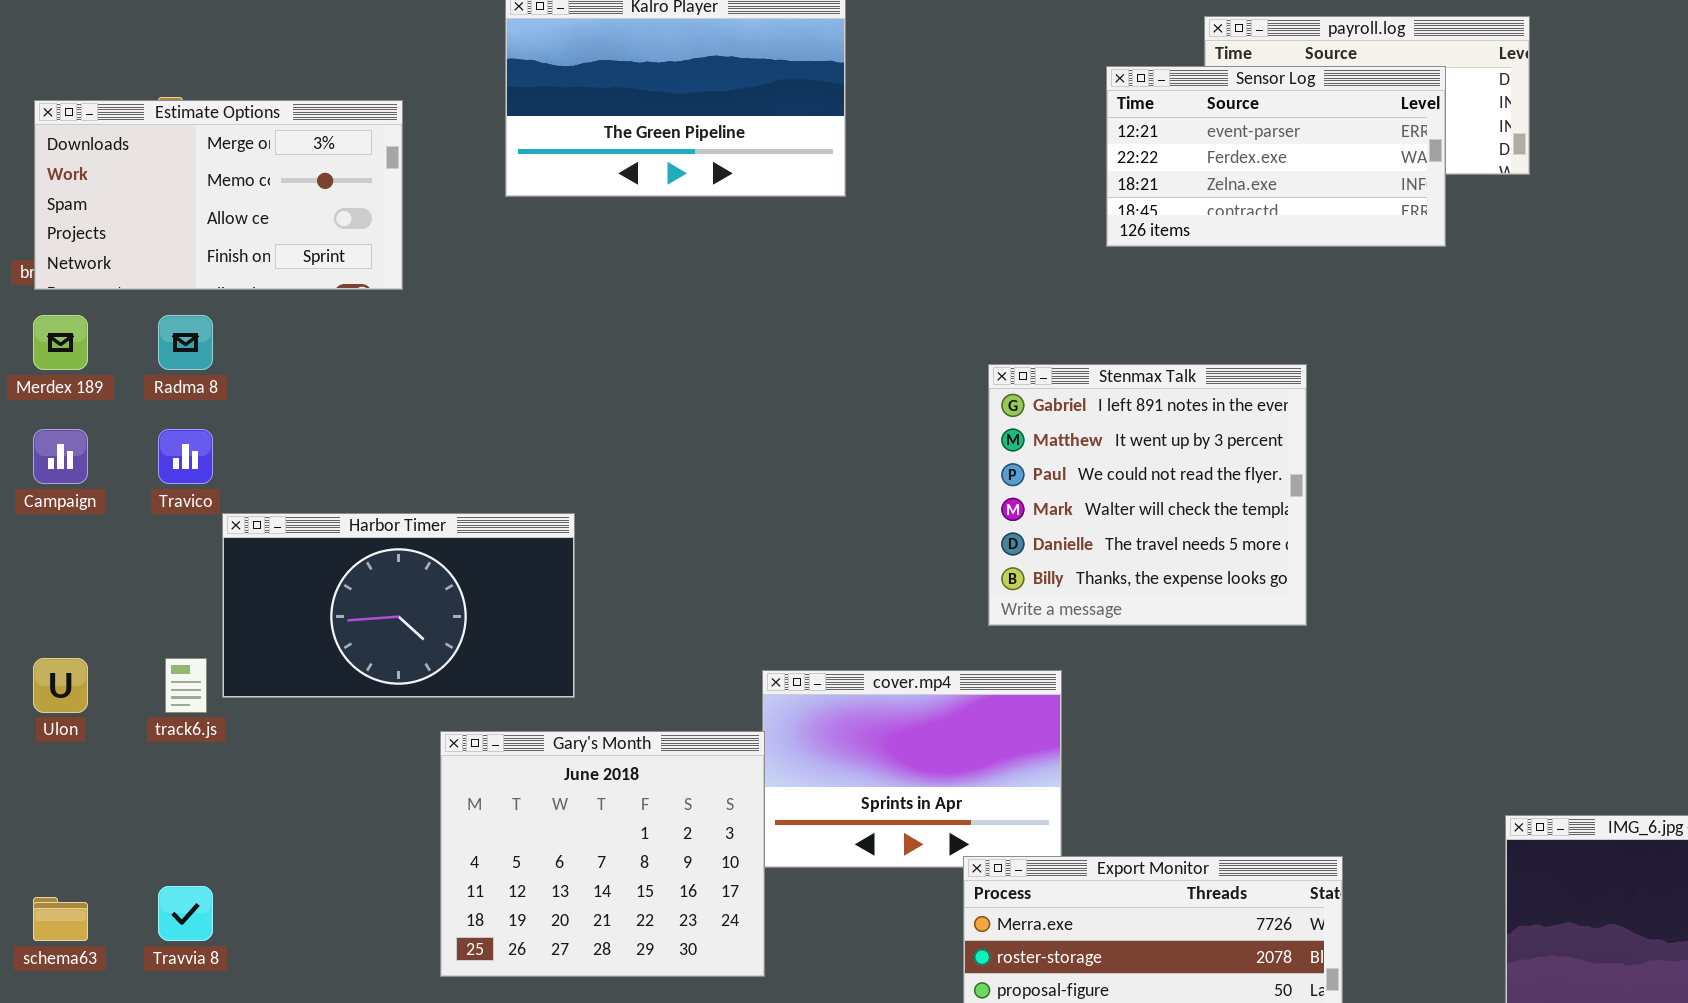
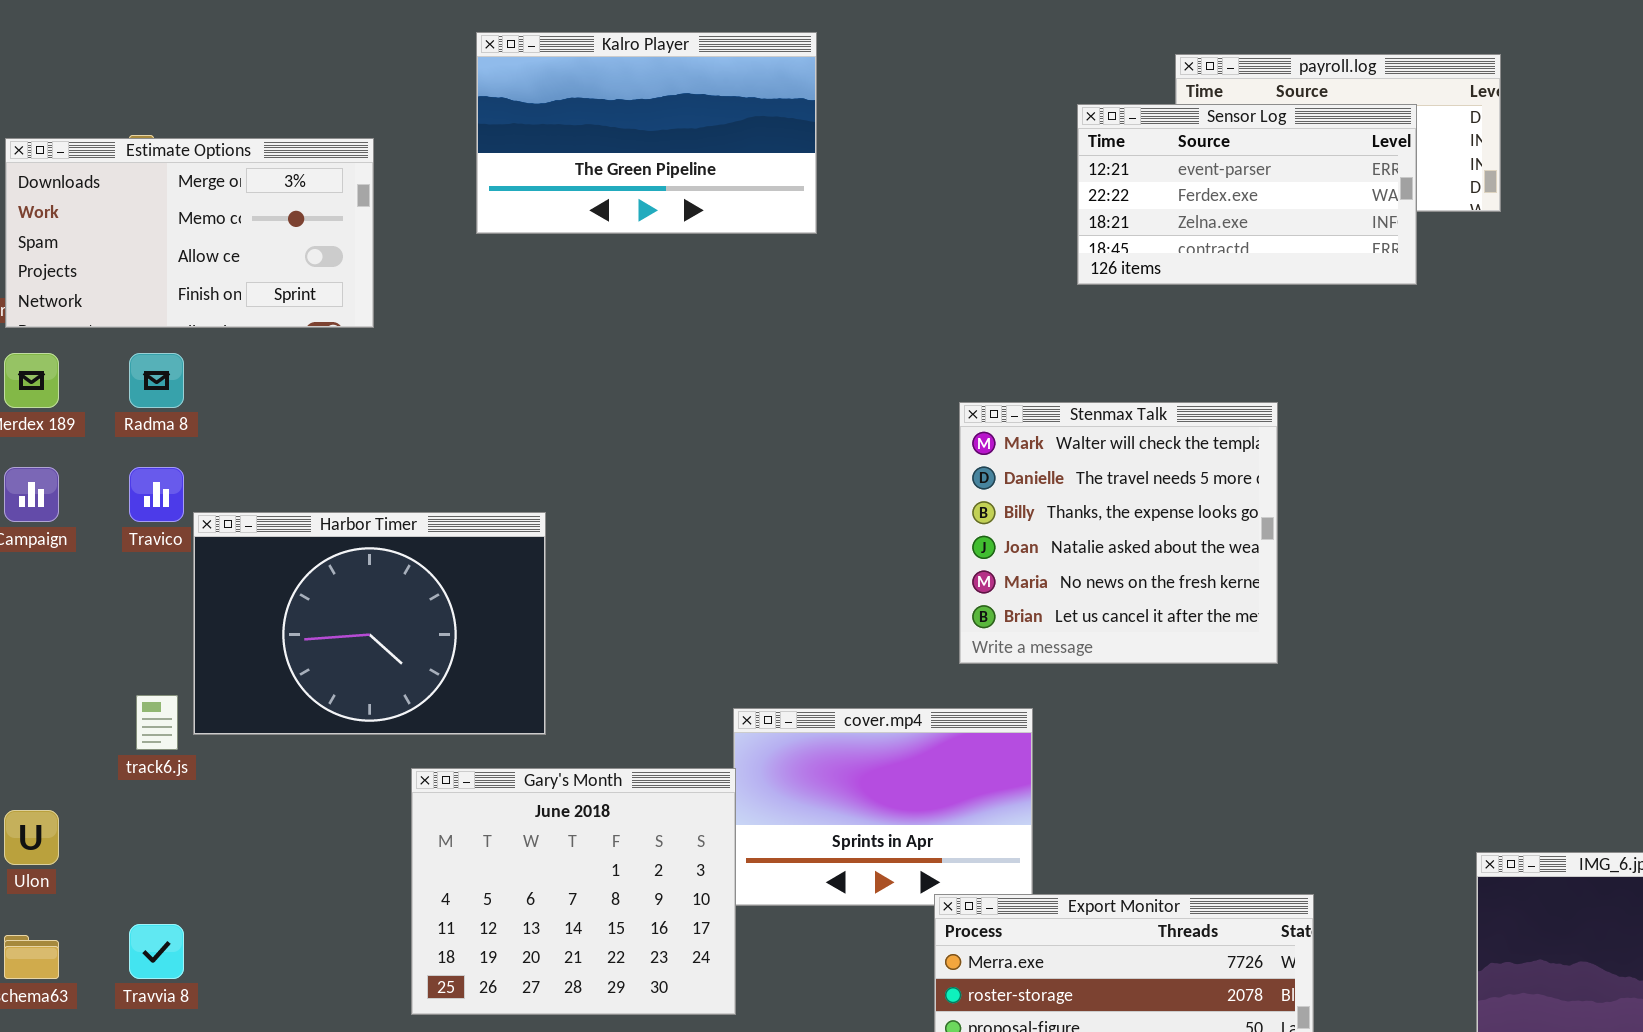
Stenmax Talk: [988,364,1307,626] -> [959,402,1278,664], scrolled down 3 rows
Harbor Timer: [222,513,575,698] -> [193,512,546,735], resized
Ulon: [33,658,88,713] -> [4,810,59,865], moved

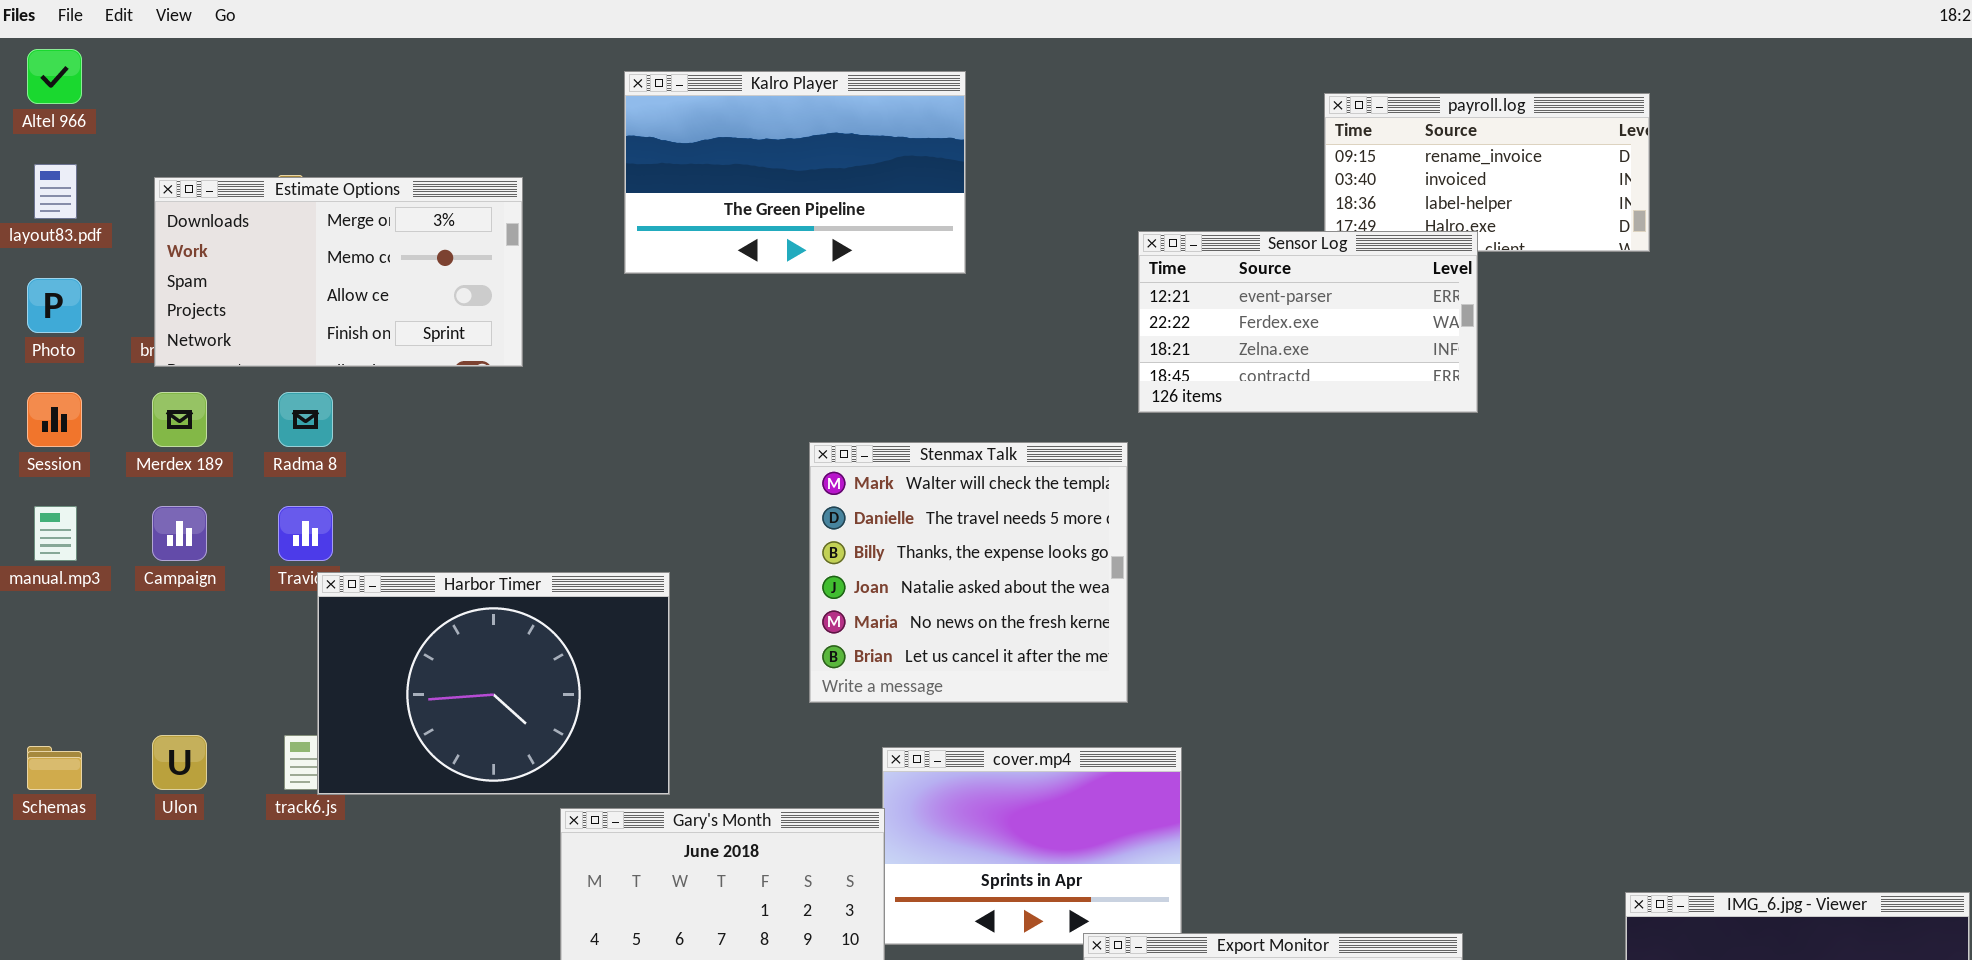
Sensor Log: [1077,104,1417,285] -> [1138,231,1478,413], moved
Stenmax Talk: [959,402,1278,664] -> [809,442,1128,703], moved
Harbor Timer: [193,512,546,735] -> [317,572,670,795], moved
Ulon: [4,810,59,865] -> [152,735,207,790], moved

